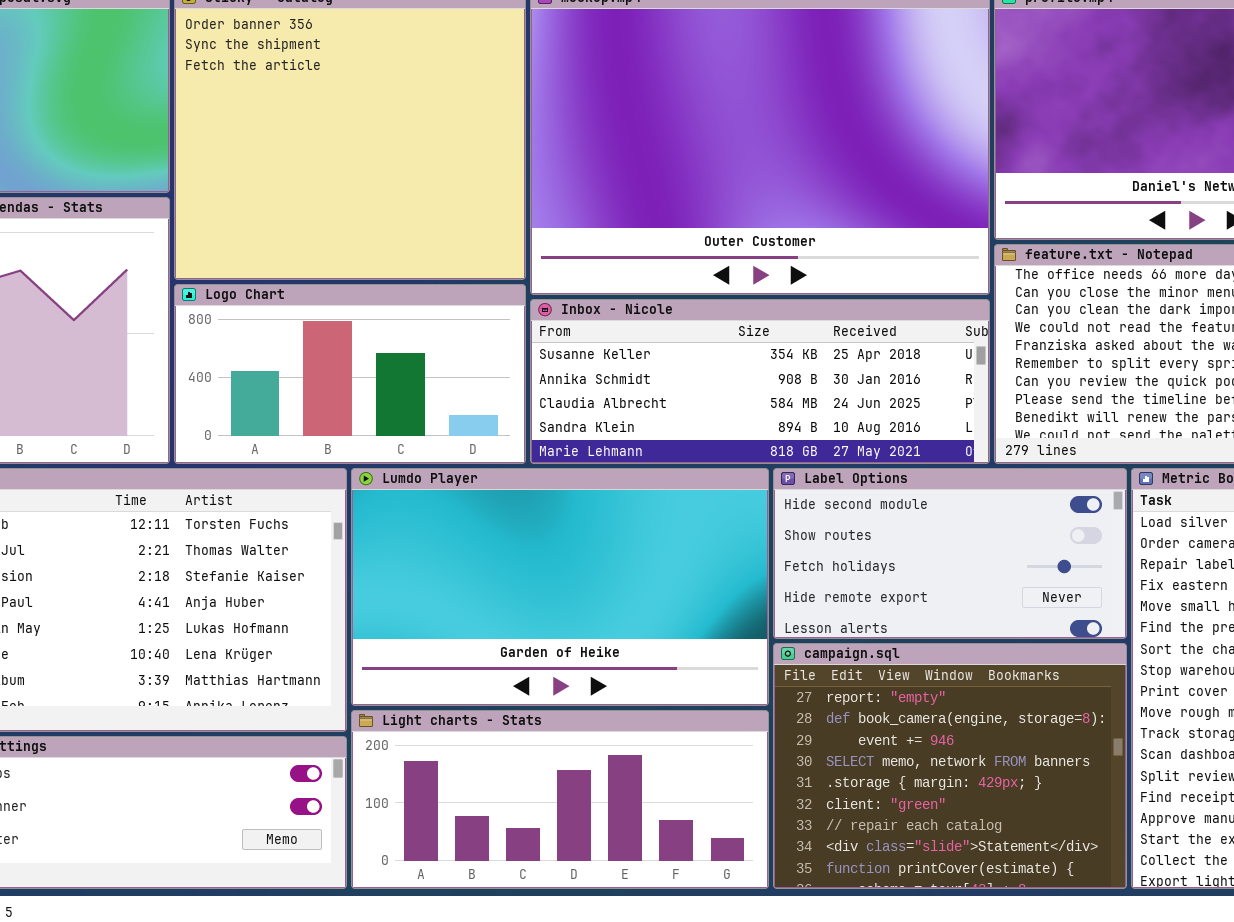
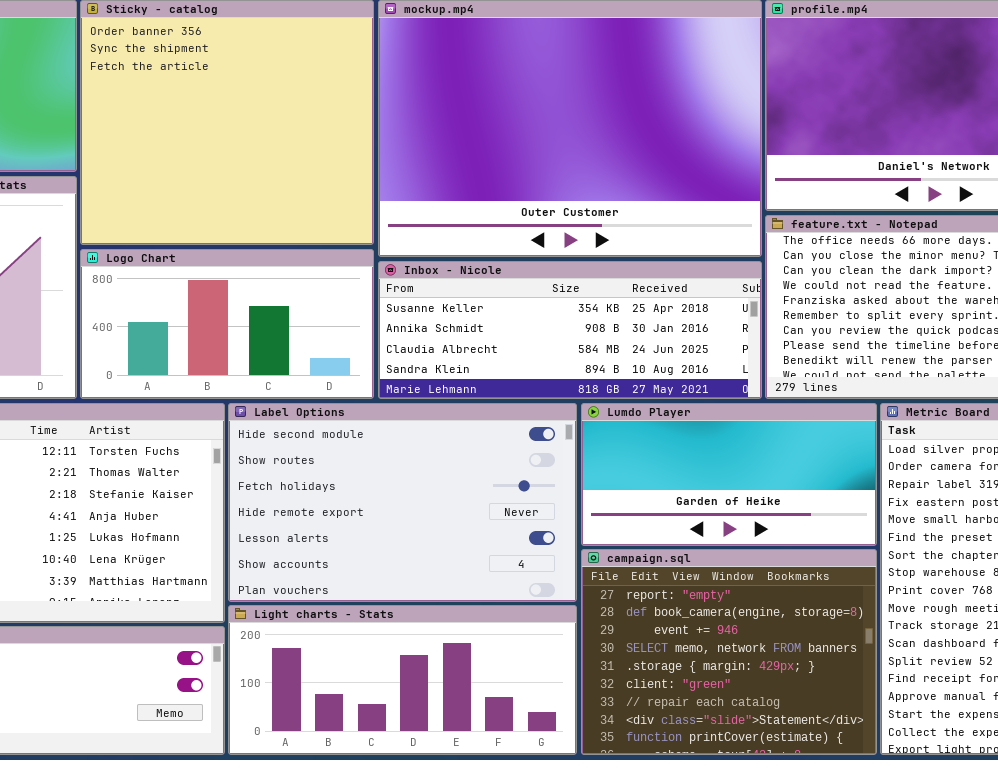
Lumdo Player: [351,468,769,706] -> [581,403,877,546], moved, resized
Label Options: [773,468,1127,639] -> [228,403,577,602], moved, resized

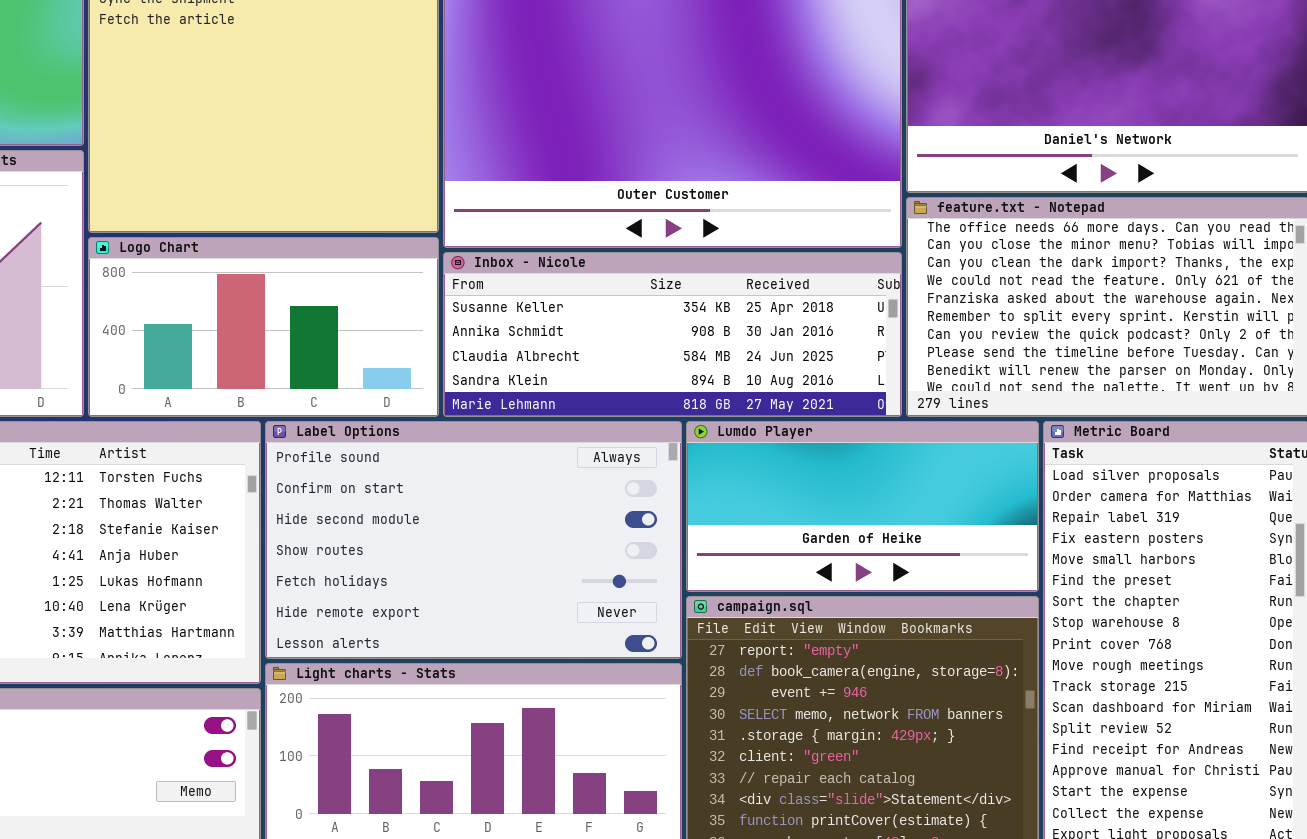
Label Options: [228,403,577,602] -> [265,421,682,659], scrolled up 2 rows

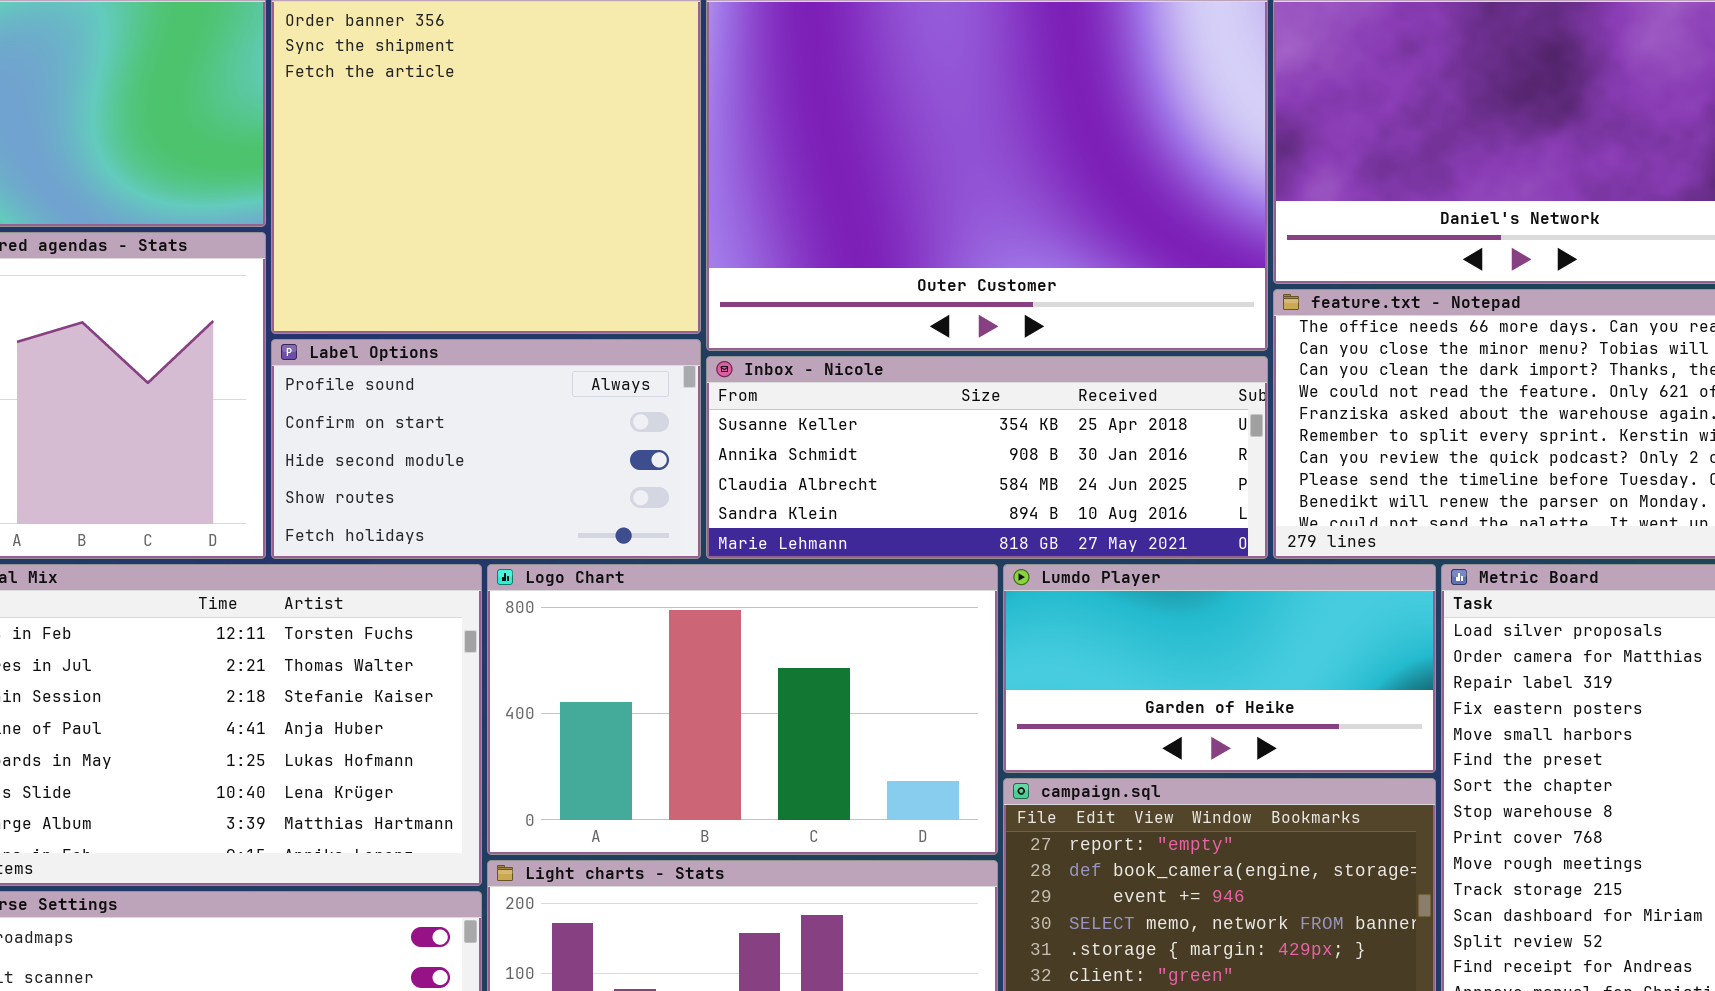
Logo Chart: [88,237,439,417] -> [487,564,998,855], moved, resized
Label Options: [265,421,682,659] -> [271,339,701,559], moved, resized

